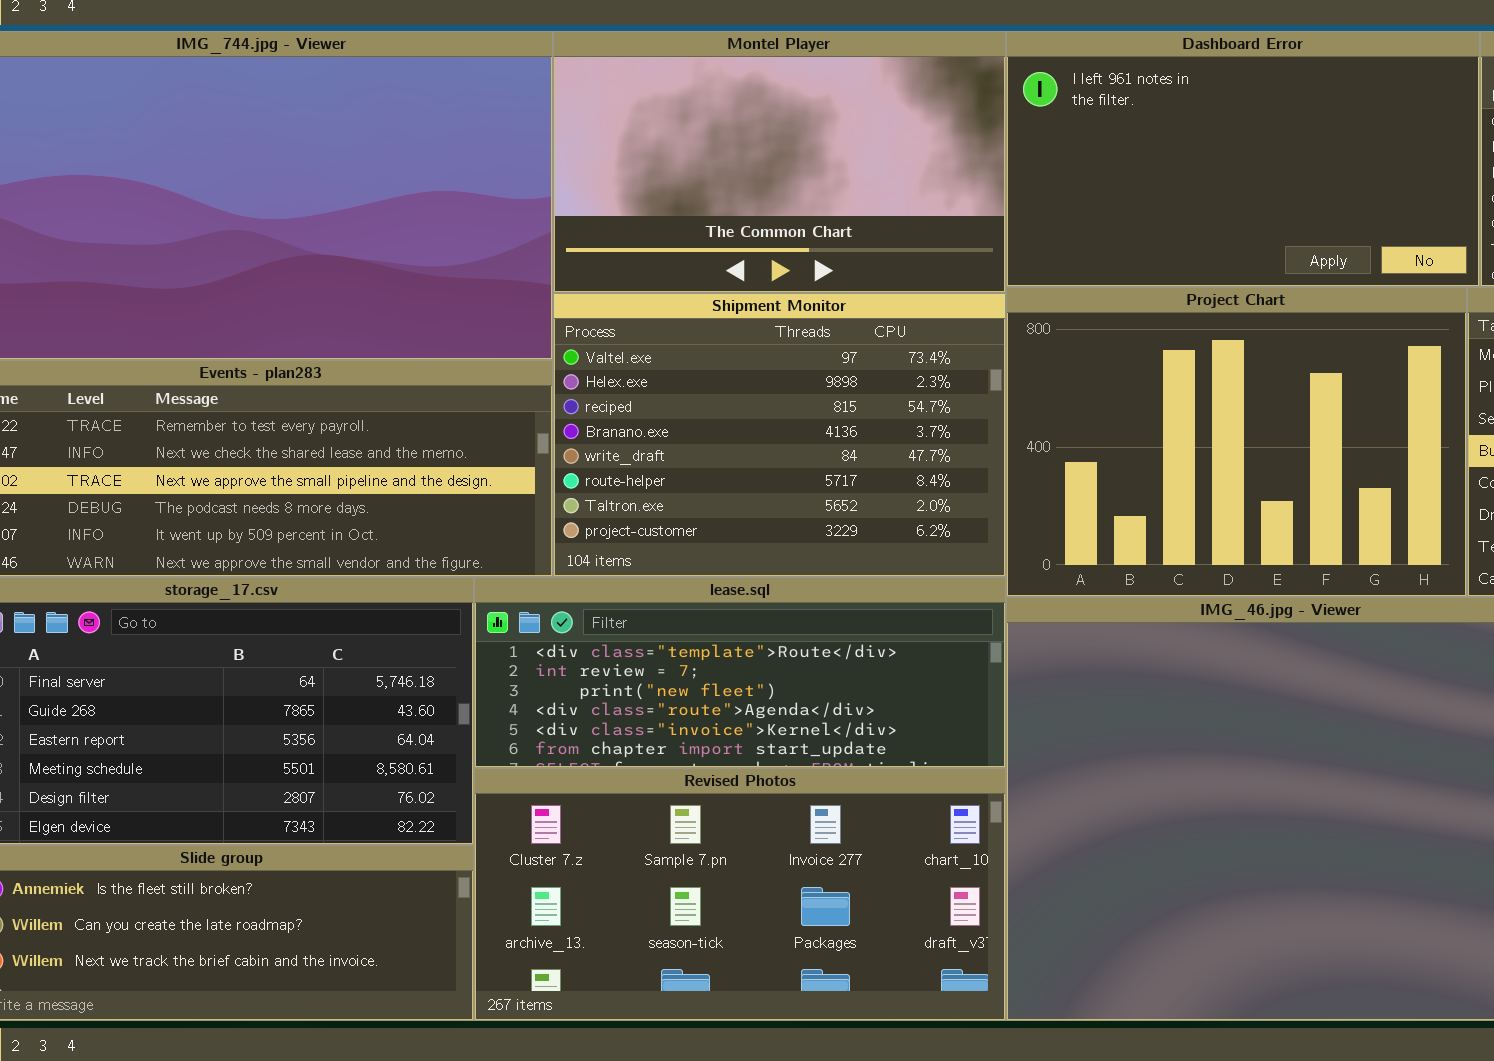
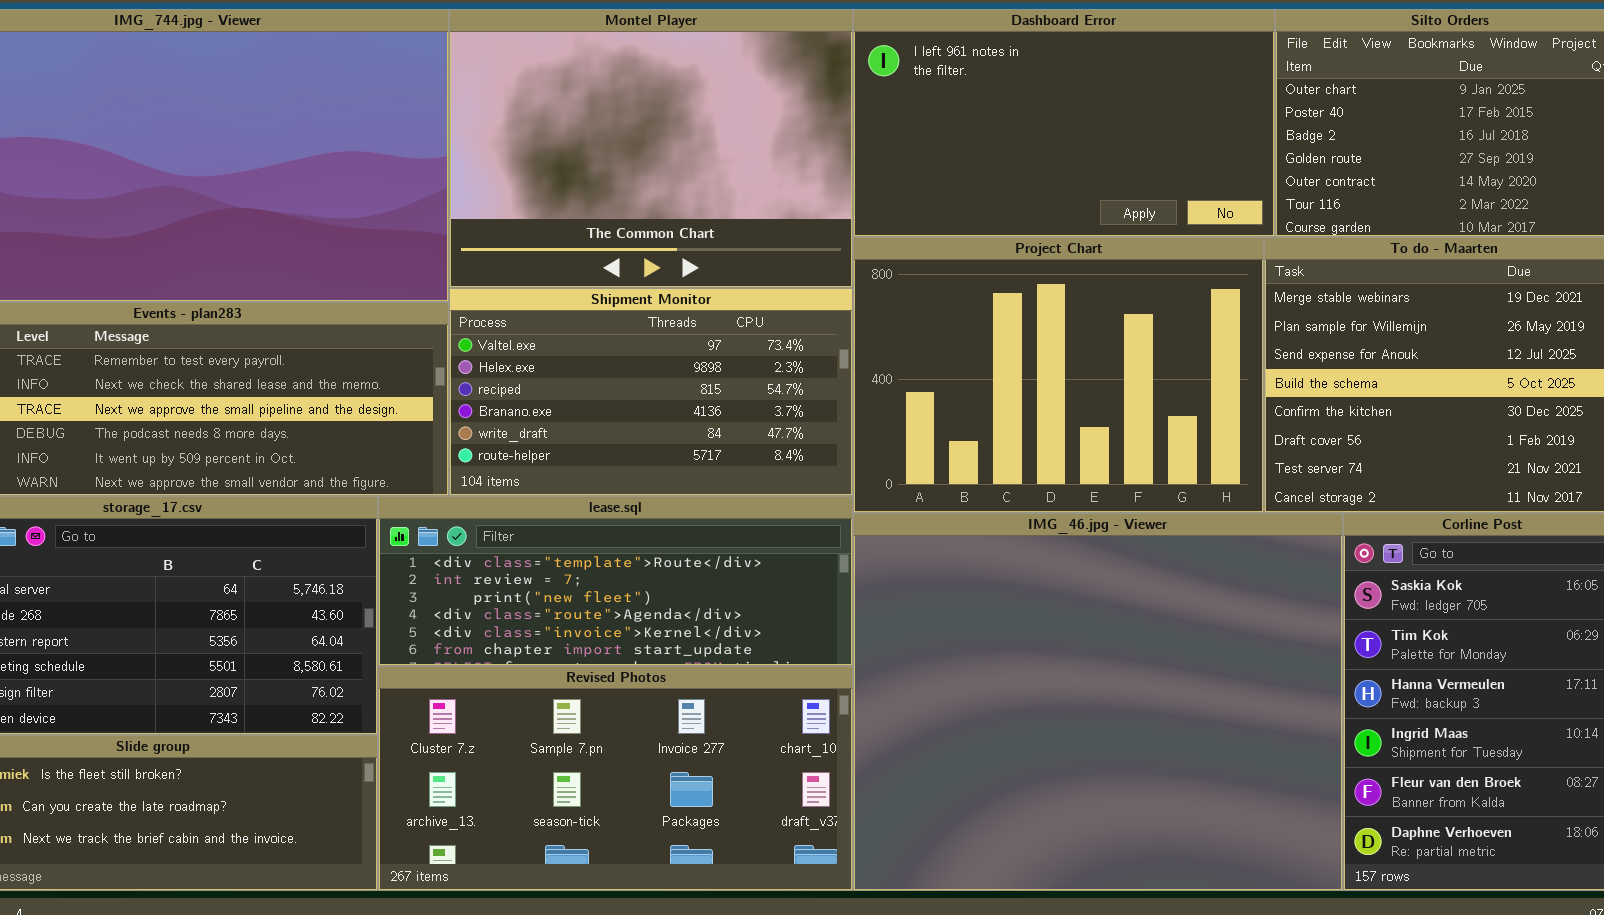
Montel Player: [553,31,1006,293] -> [449,9,853,288], resized
Shipment Monitor: [553,293,1006,577] -> [449,288,853,496], resized

